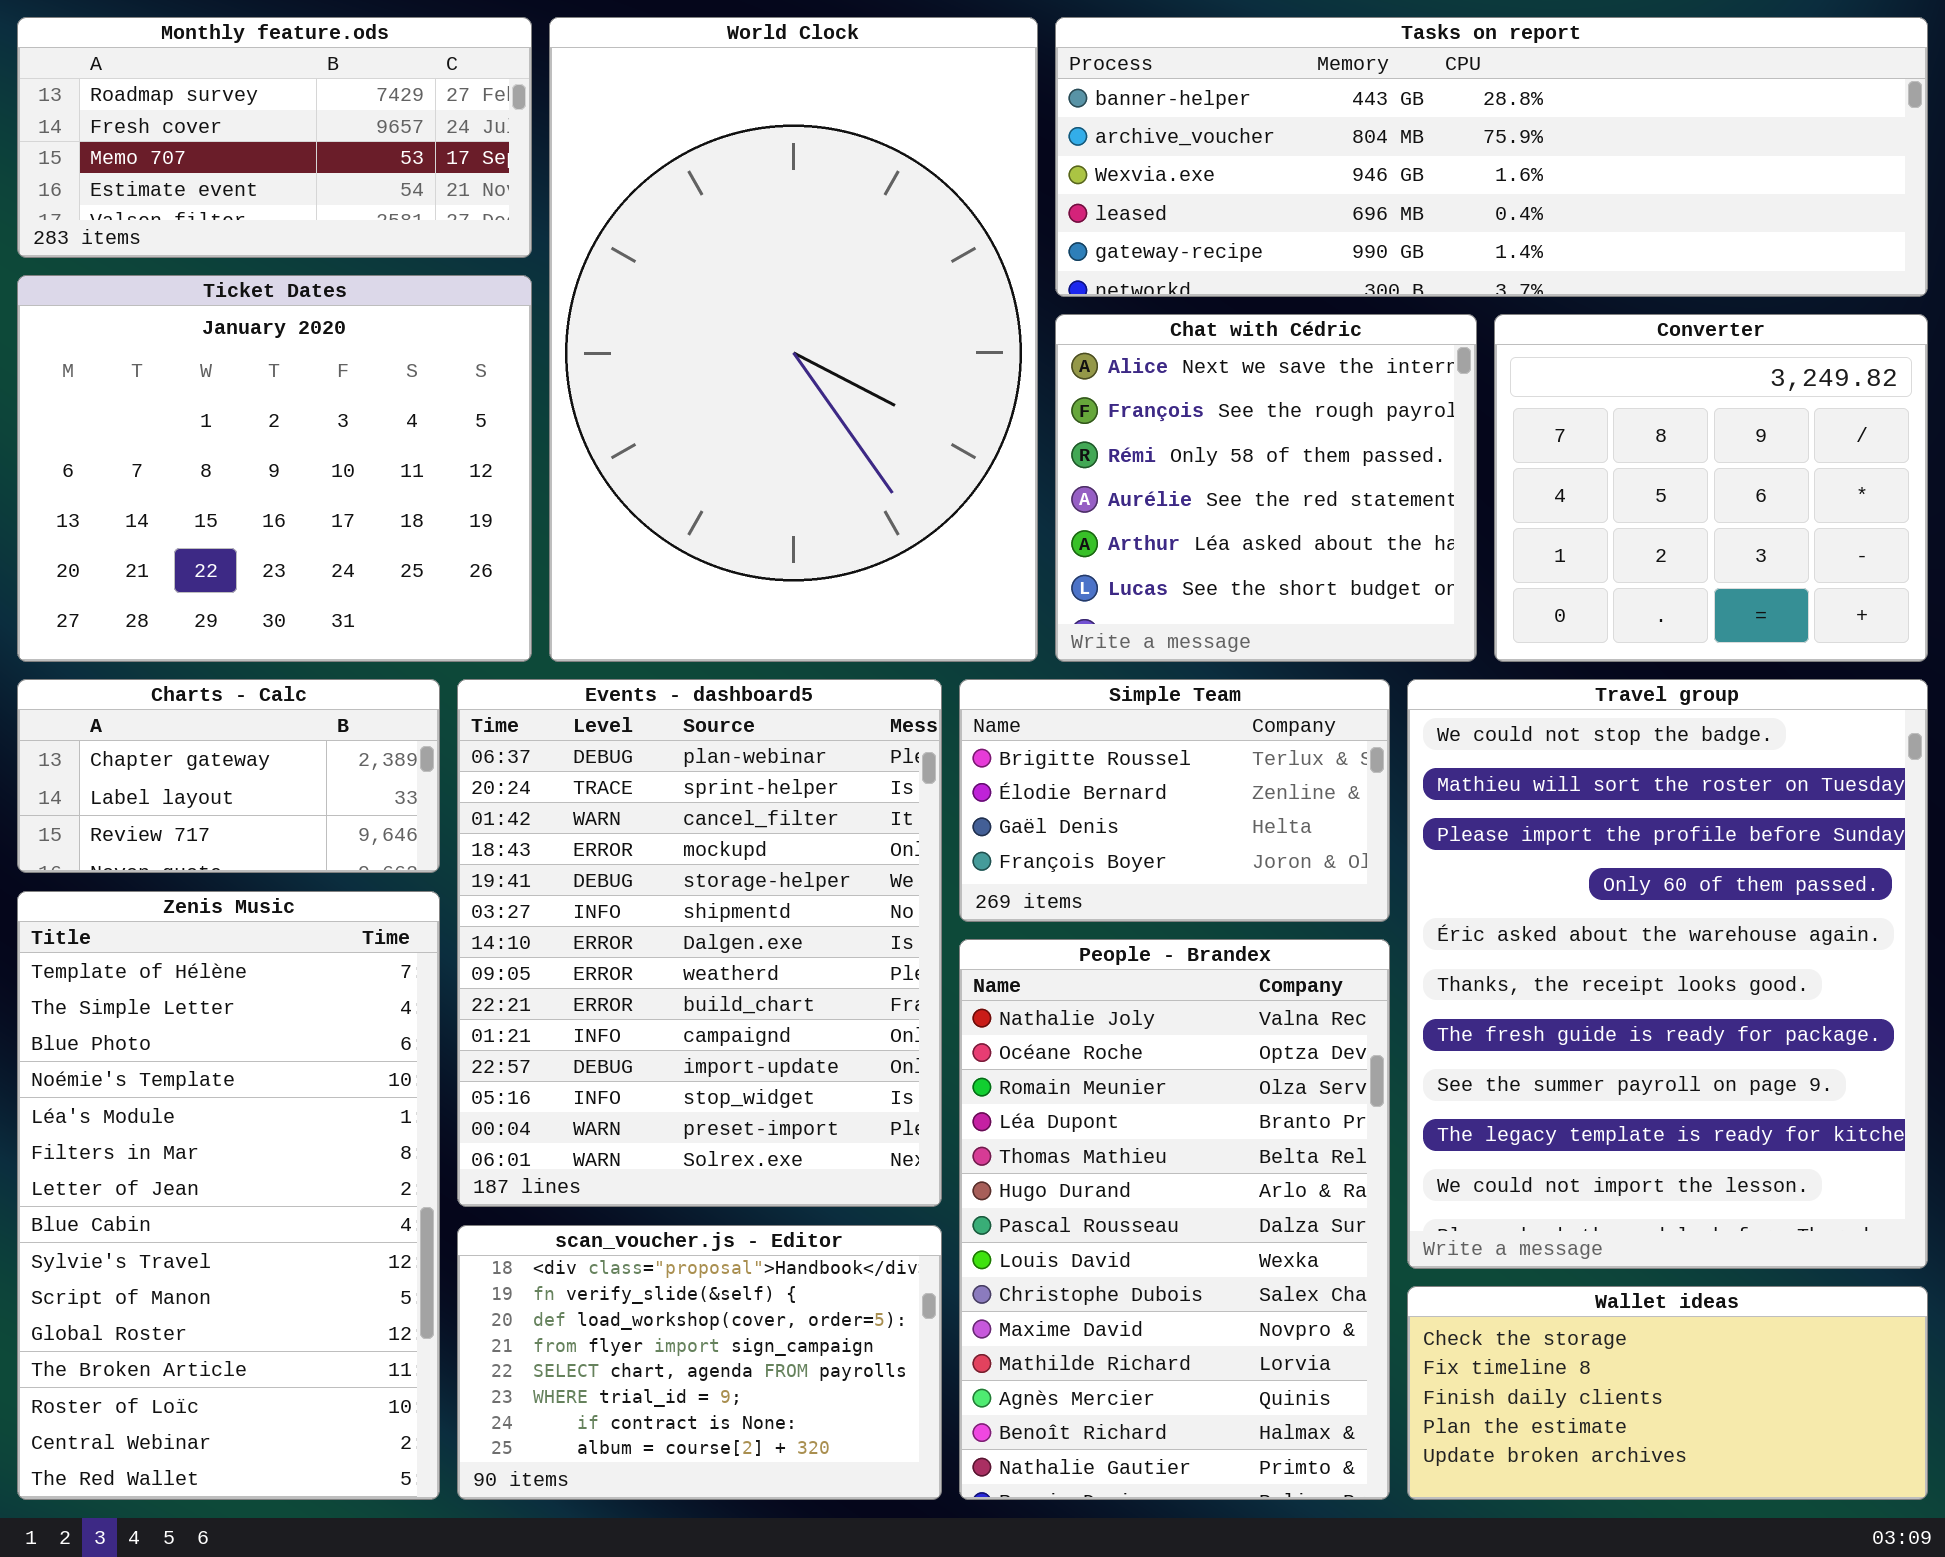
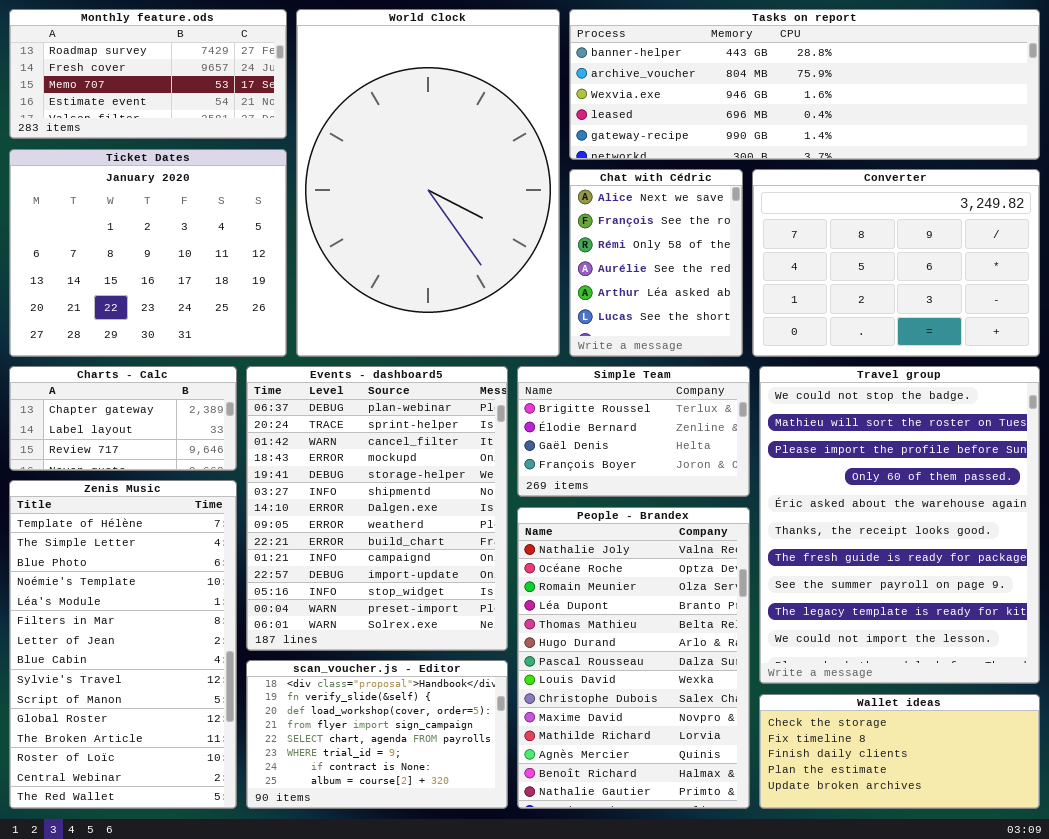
Chat with Cédric: [1055,314,1477,662] -> [569,169,743,357], resized
Converter: [1494,314,1928,662] -> [752,169,1040,357], resized

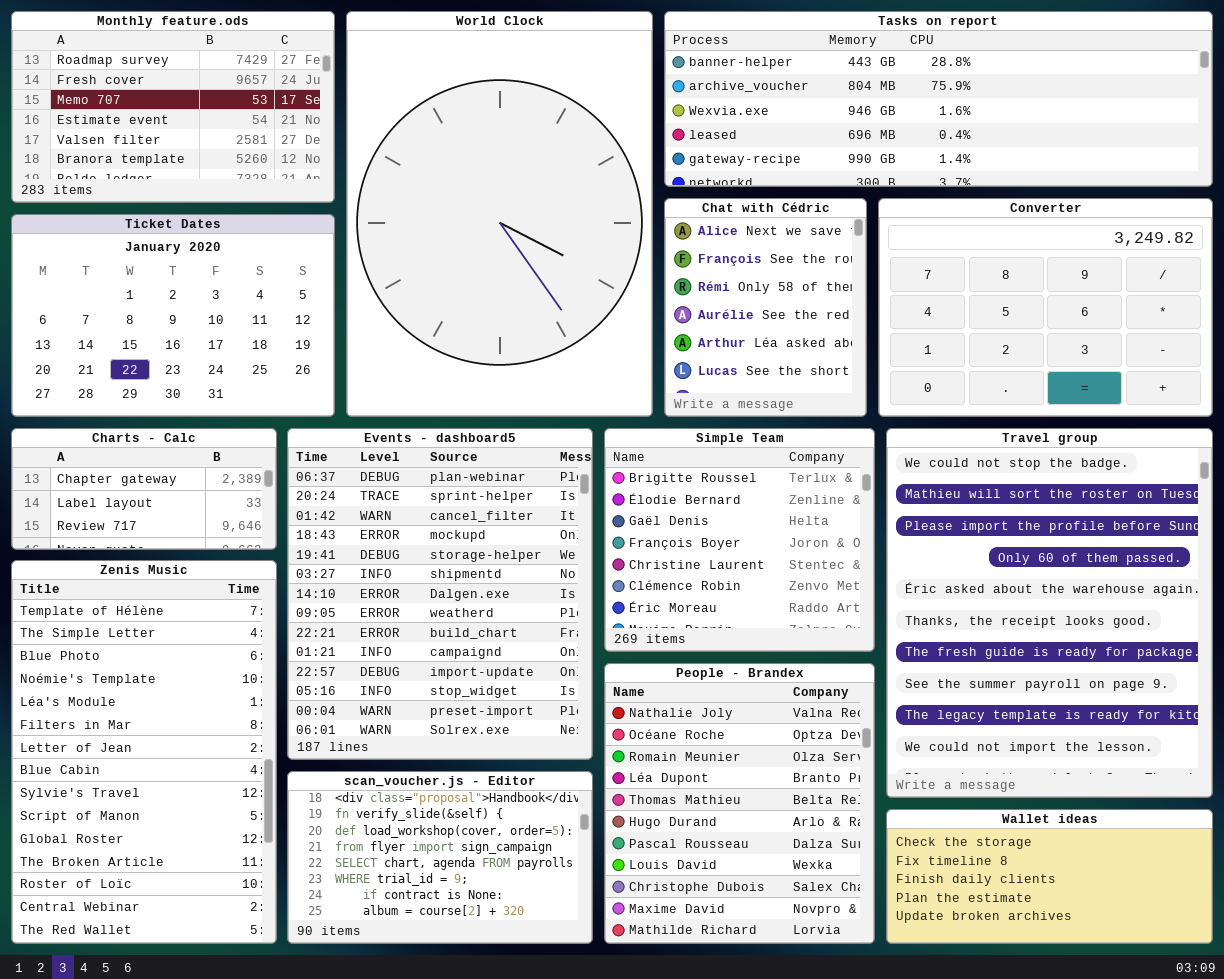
Monthly feature.ods: [9,9,287,139] -> [11,11,335,203], resized
Ticket Dates: [9,149,287,357] -> [11,214,335,417], resized
Simple Team: [517,366,750,497] -> [604,428,875,652], resized
People - Brandex: [517,507,750,809] -> [604,663,875,944], resized

